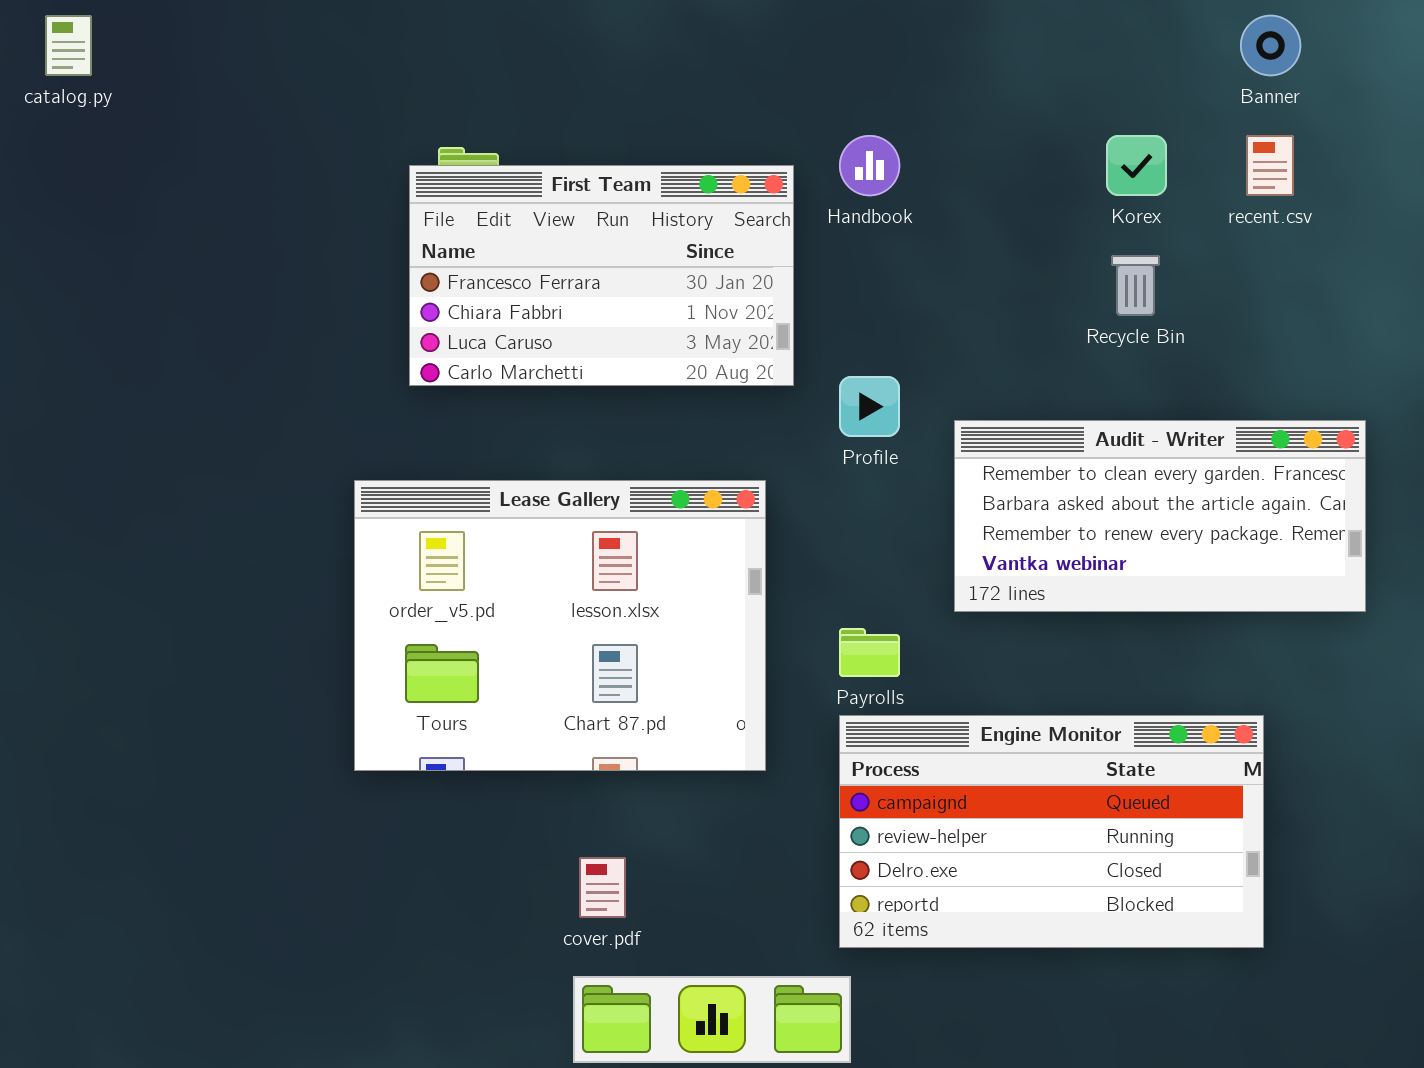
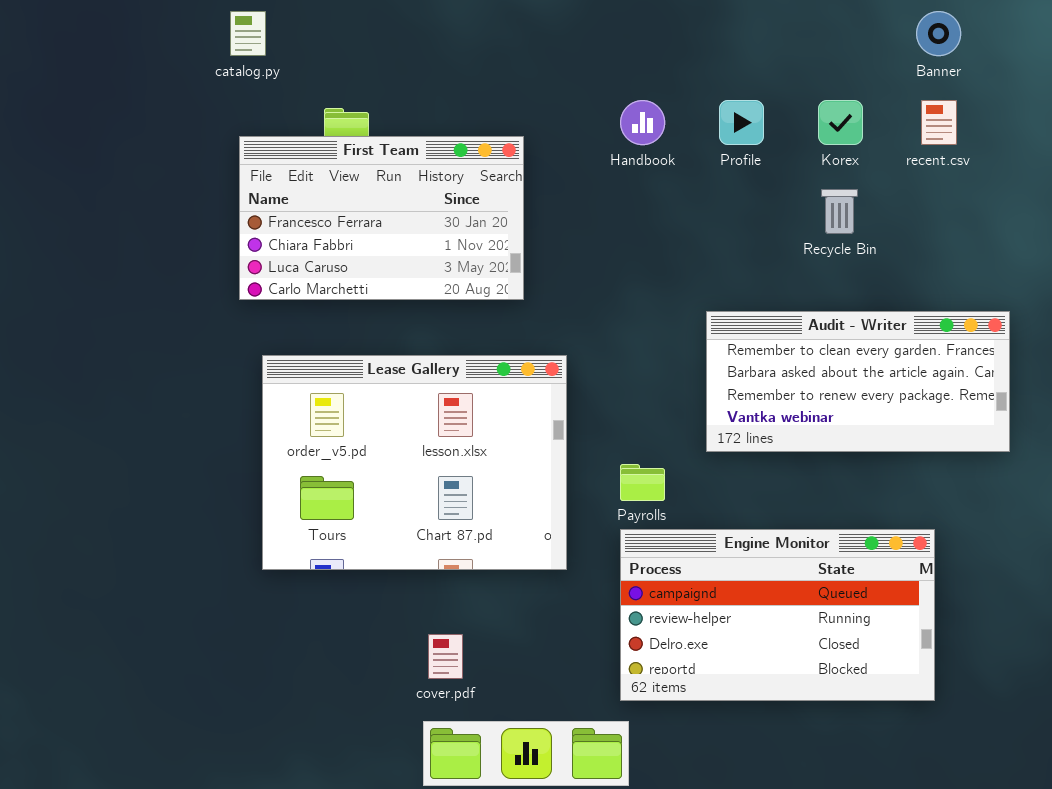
catalog.py: [45,15,92,76] -> [230,11,266,56], moved
First Team: [409,165,794,386] -> [239,136,524,300], moved
Profile: [839,376,900,437] -> [719,100,764,145], moved

